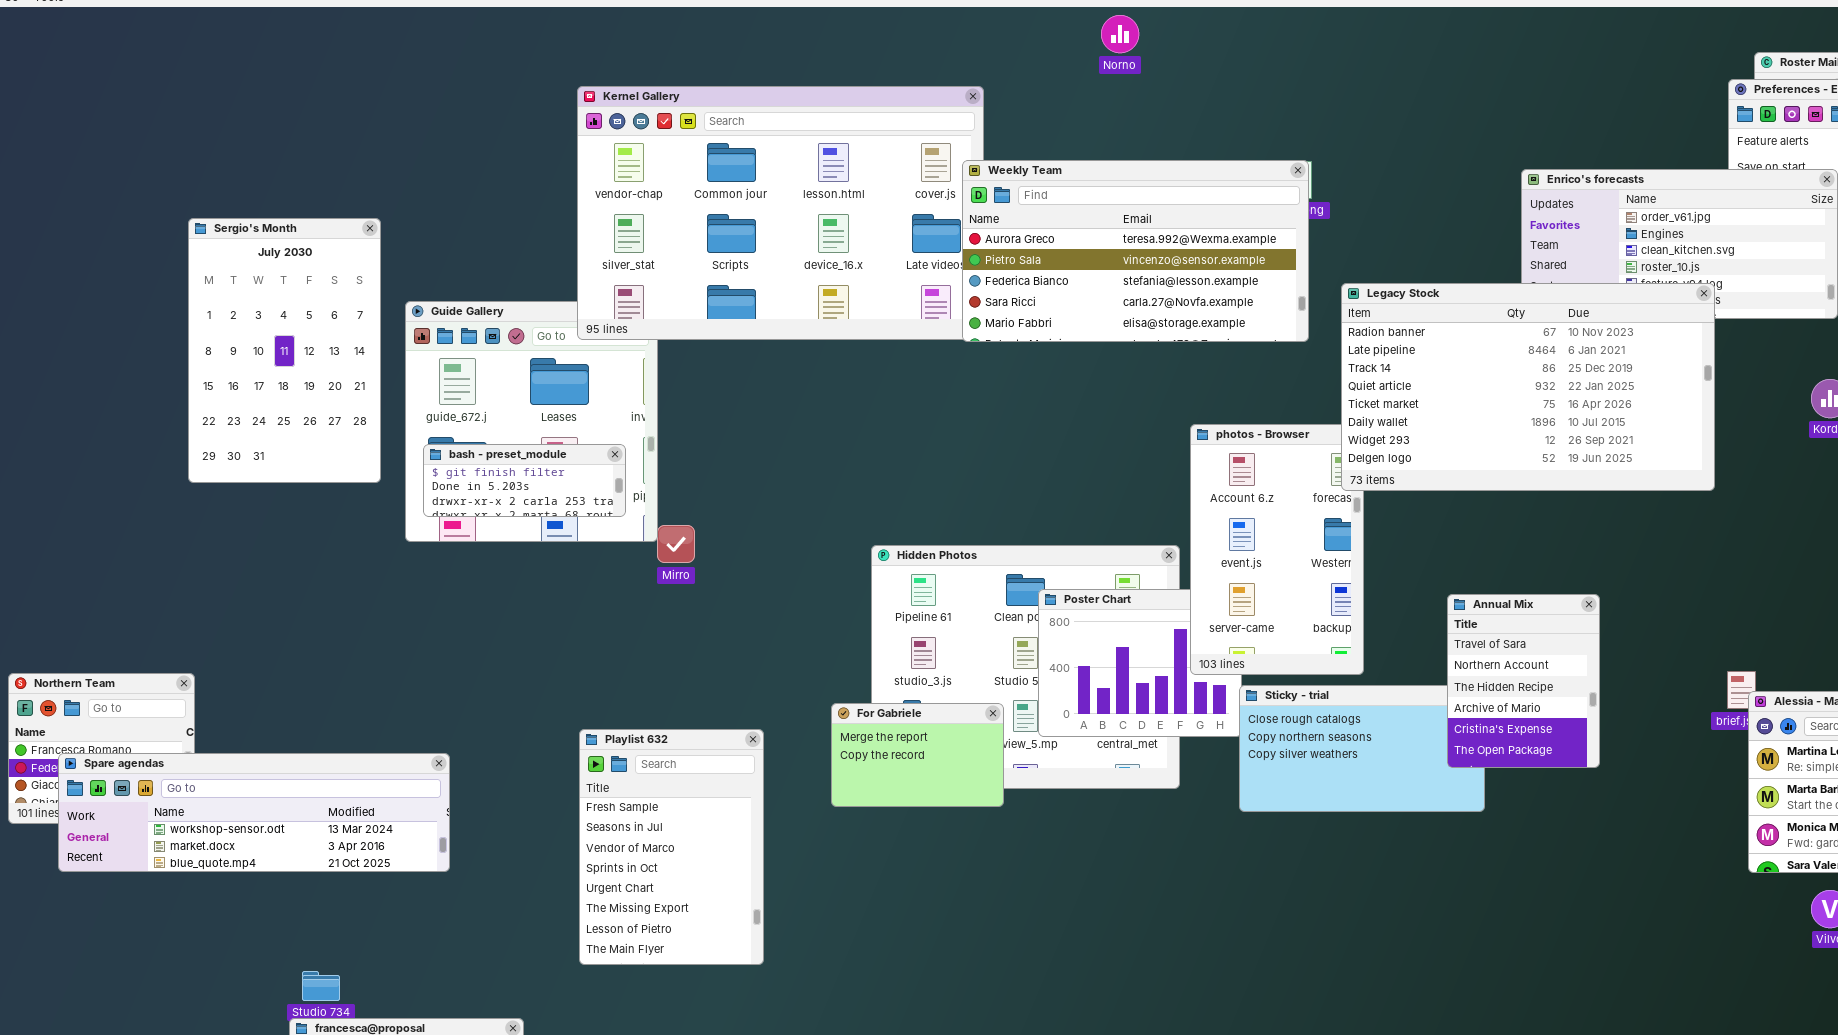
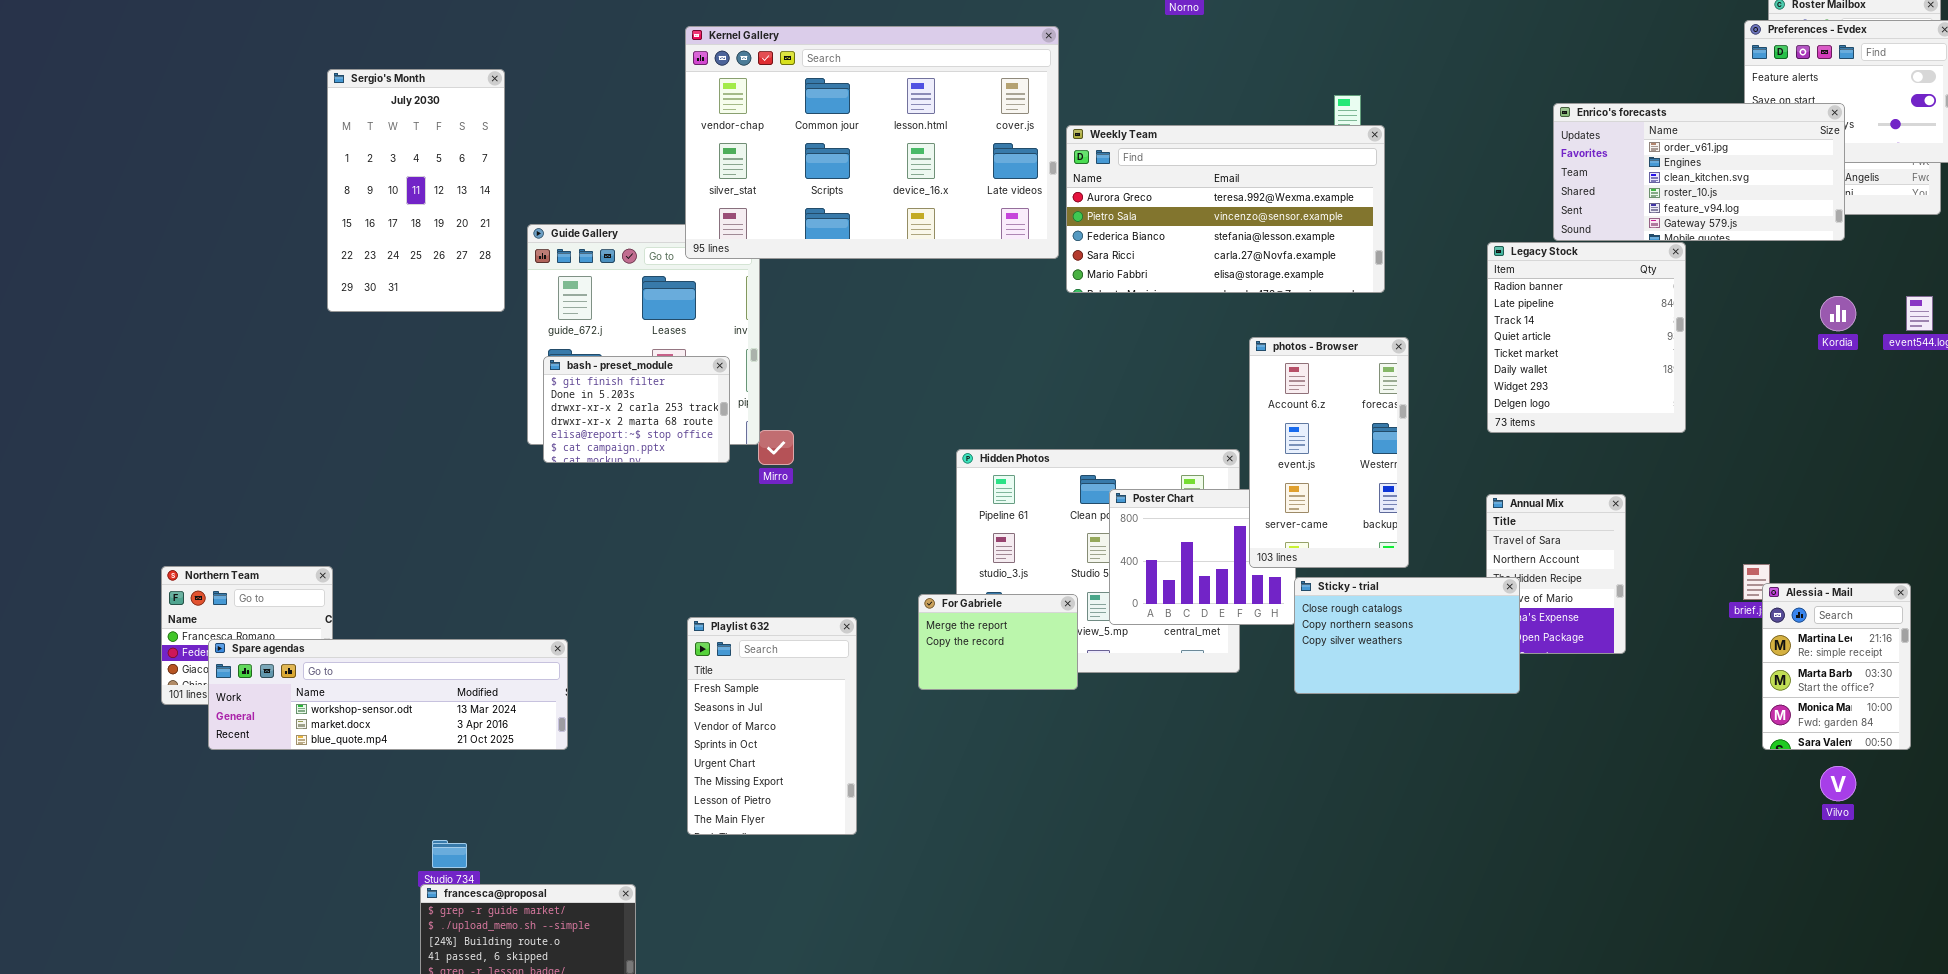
Weekly Team: [962,160,1309,342] -> [1066,125,1385,293], moved
Sergio's Month: [188,218,381,483] -> [327,69,505,312], moved
Legacy Stock: [1341,283,1715,491] -> [1487,242,1686,433], moved, resized
bash - preset_module: [423,444,626,517] -> [543,356,730,463], resized
Sticky - trial: [1239,685,1485,812] -> [1294,577,1520,694], raised

